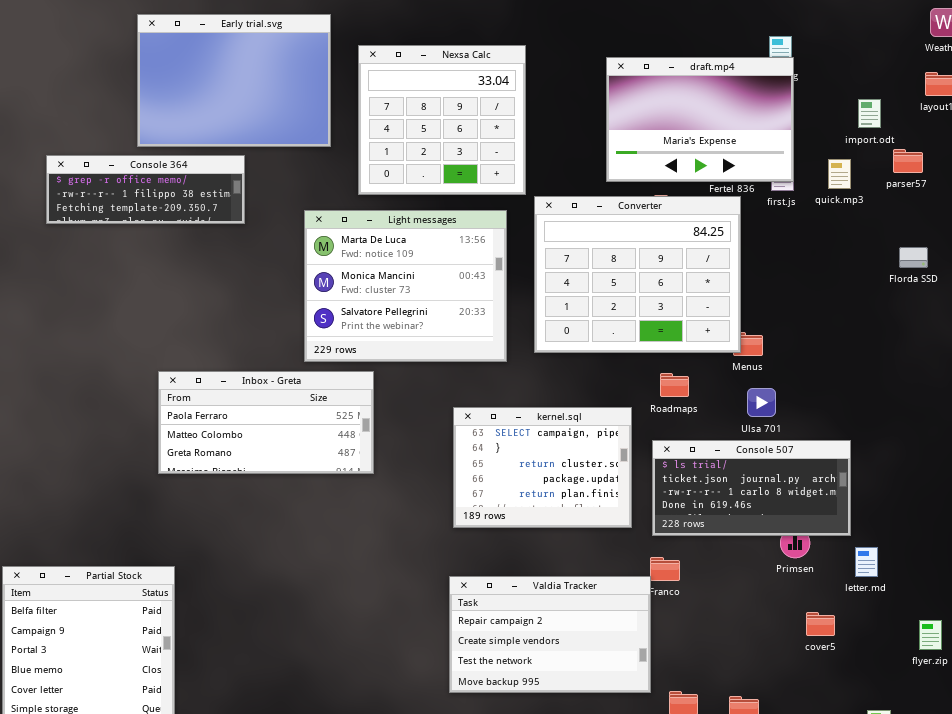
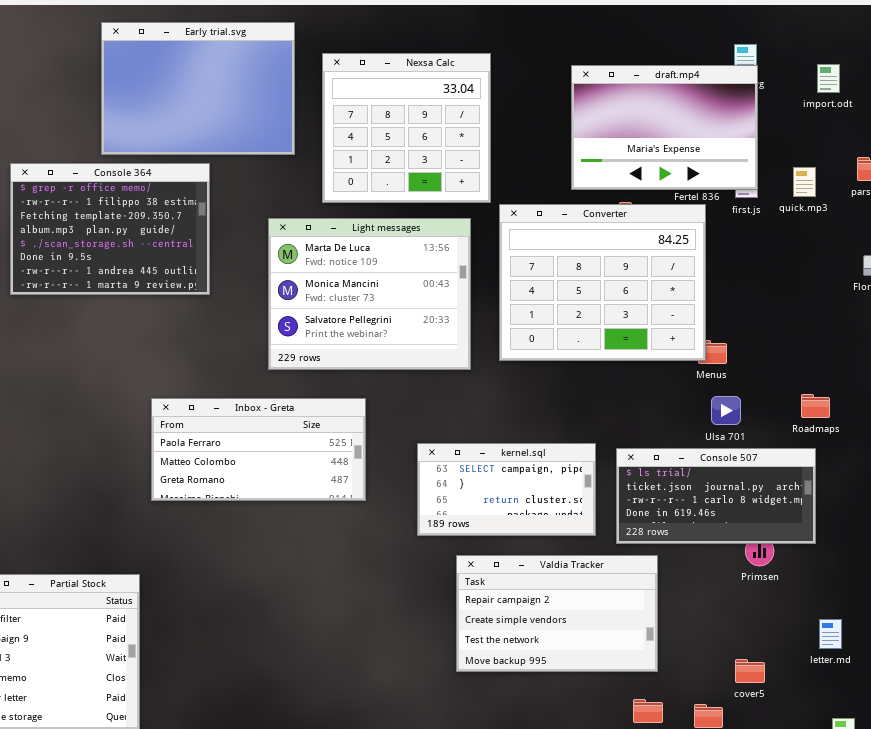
import.odt: [858,99,881,128] -> [817,64,840,93], moved
Console 364: [46,155,245,224] -> [10,163,210,295], resized
Inbox - Greta: [158,371,374,474] -> [151,398,366,501], moved
Roadmaps: [660,373,689,397] -> [801,394,830,418], moved
kernel.sql: [453,407,632,528] -> [417,443,596,536], resized
letter.md: [855,547,878,577] -> [819,619,842,649], moved
Valdia Tracker: [449,576,651,693] -> [456,555,658,672], moved
cover5: [806,612,835,636] -> [735,659,765,683], moved

